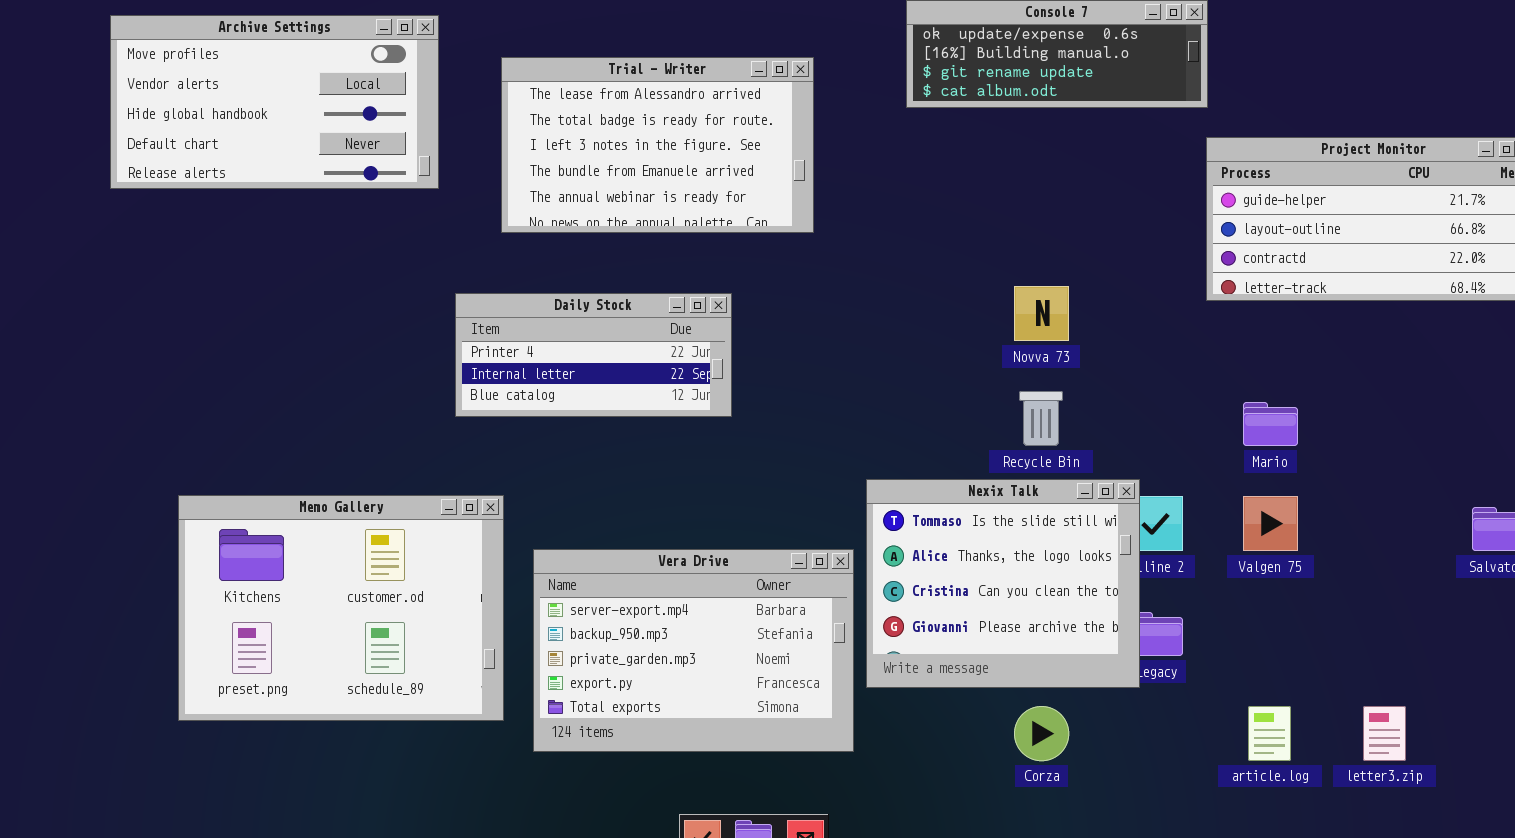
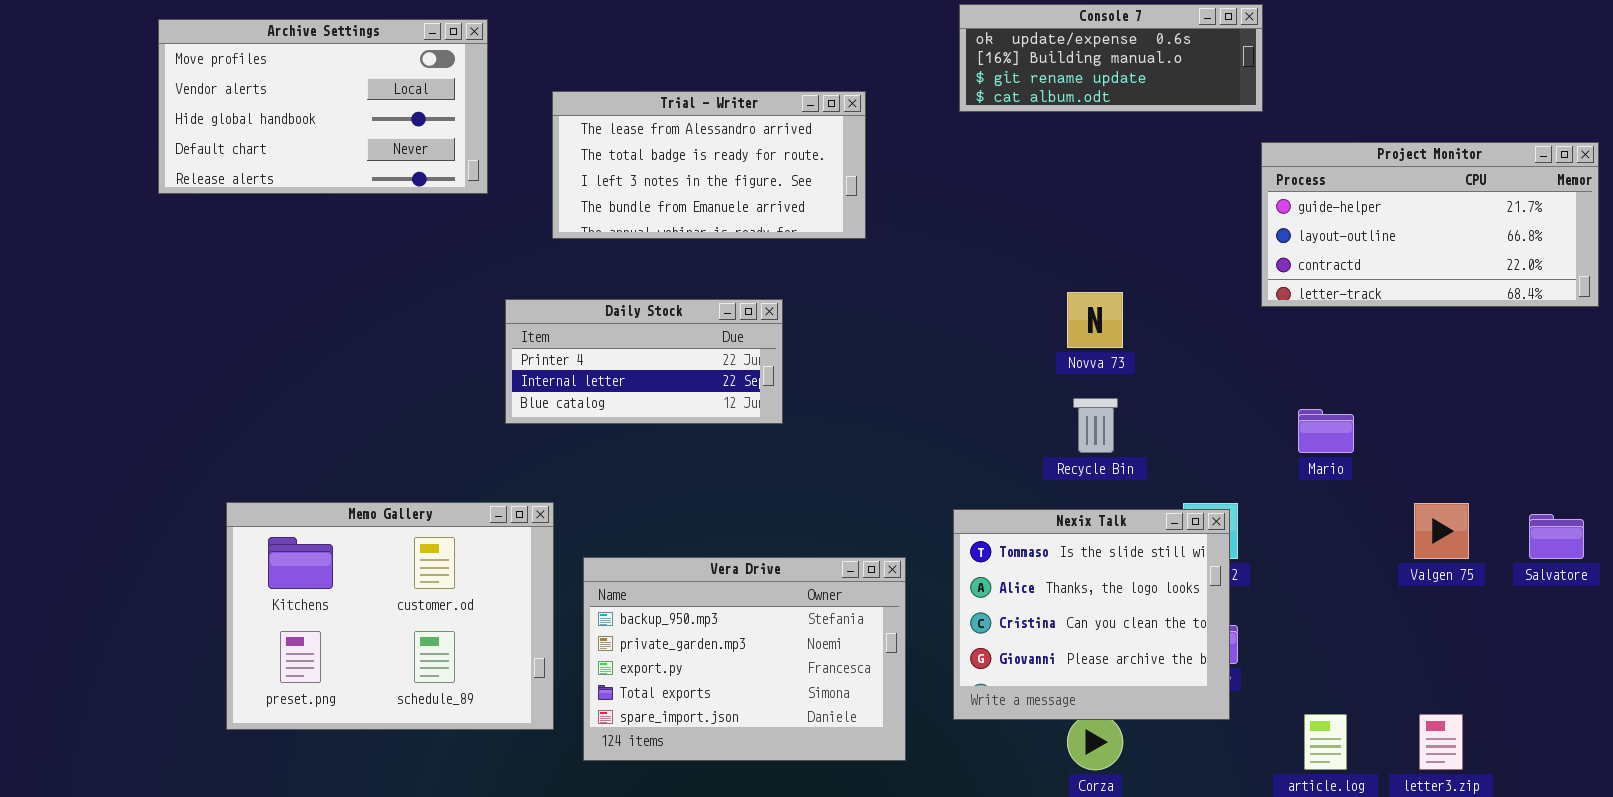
Trial - Writer: [501,57,814,233] -> [552,91,866,239], resized
Nexix Talk: [866,479,1140,688] -> [953,509,1230,720], moved
Valgen 75: [1243,496,1298,551] -> [1414,503,1469,559], moved
Vera Drive: [533,549,854,752] -> [583,557,906,761], scrolled down 1 row

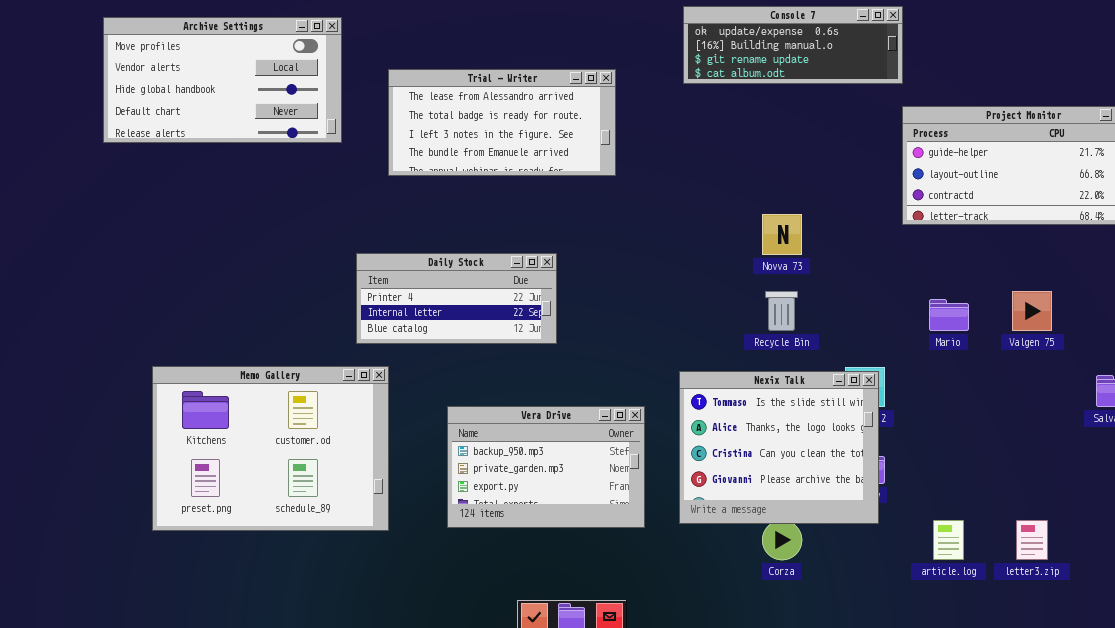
Daily Stock: [505,299,783,424] -> [356,253,557,344], moved
Valgen 75: [1414,503,1469,559] -> [1012,291,1052,331], moved
Vera Drive: [583,557,906,761] -> [447,406,645,528], resized

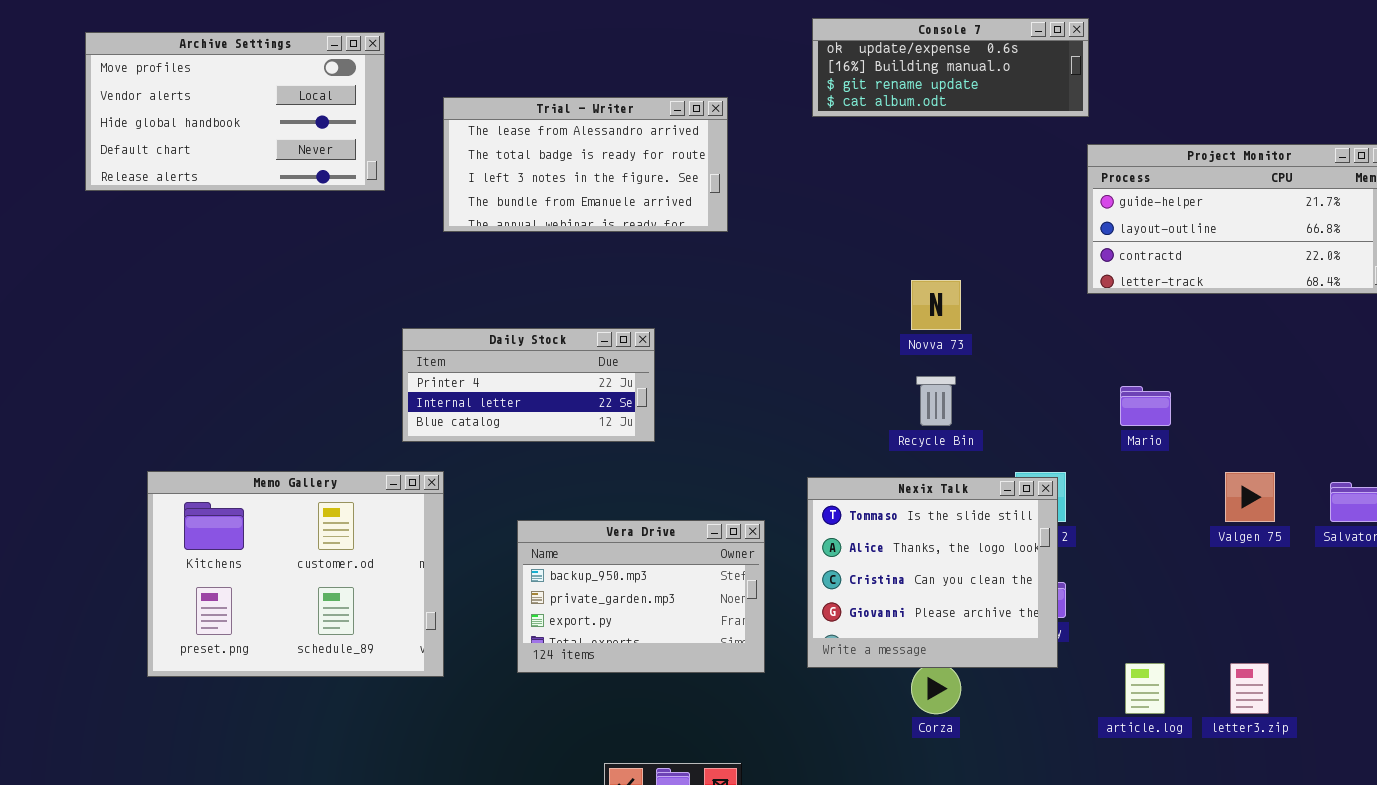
Valgen 75: [1012,291,1052,331] -> [1225,472,1275,522], moved

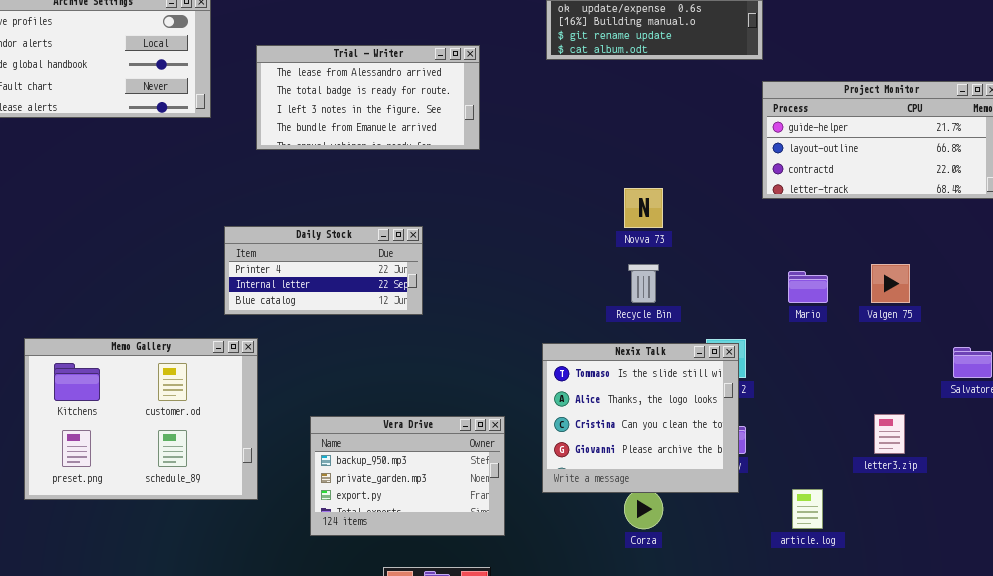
Valgen 75: [1225,472,1275,522] -> [871,264,910,303], moved
Vera Drive: [517,520,765,673] -> [310,416,505,536], moved
letter3.zip: [1230,663,1269,714] -> [874,414,905,454], moved

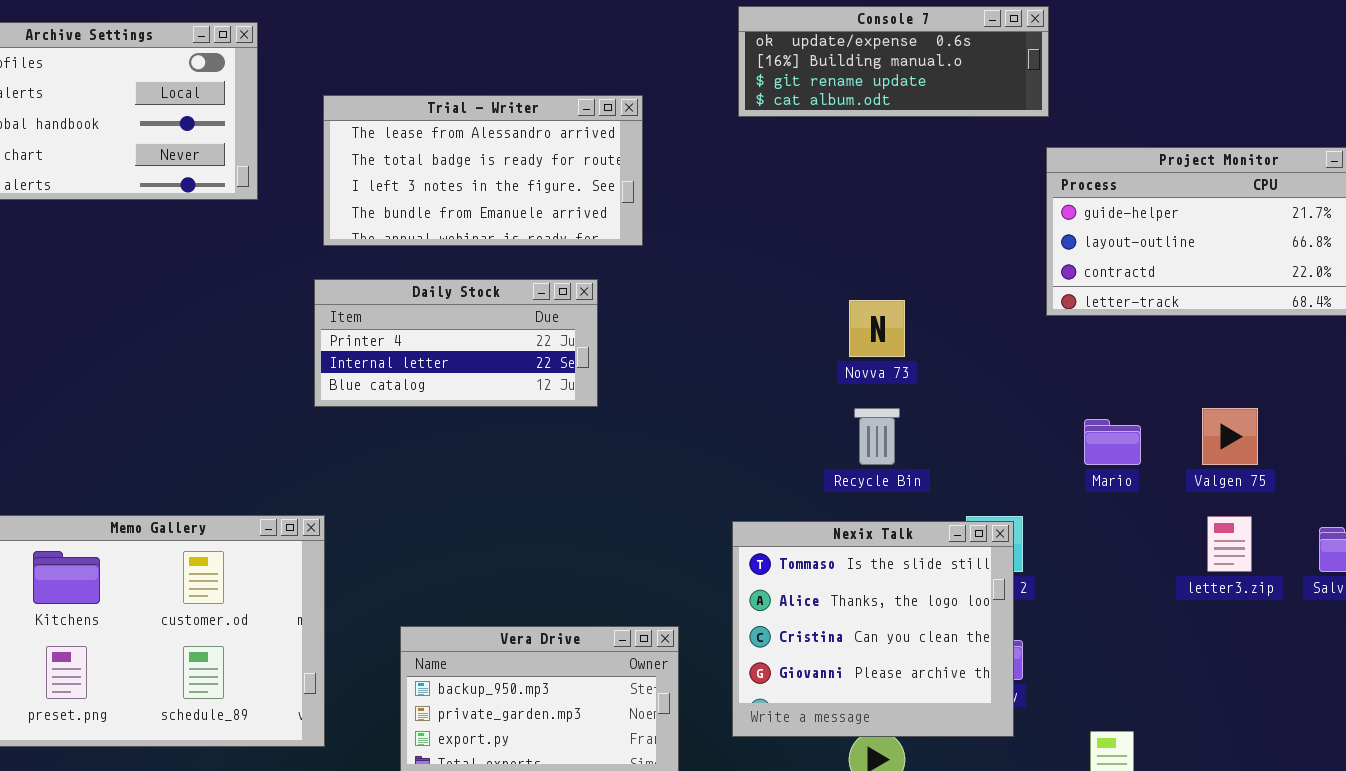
Daily Stock: [224,226,423,315] -> [314,279,598,407], moved
letter3.zip: [874,414,905,454] -> [1207,516,1252,572], moved

